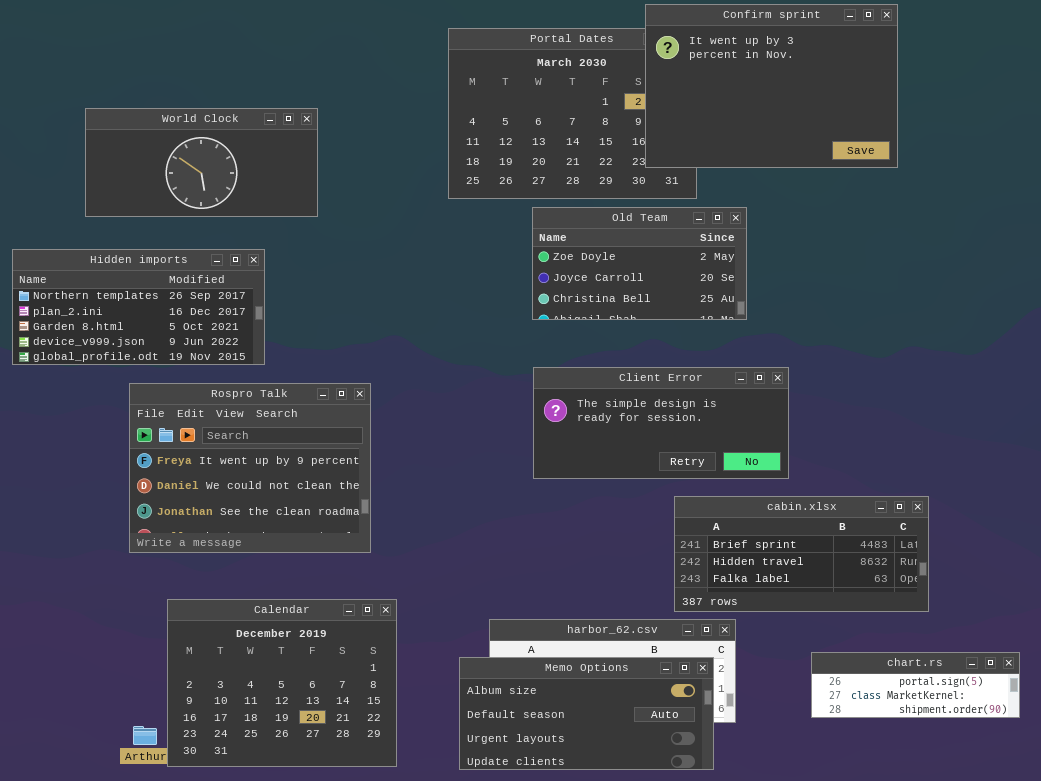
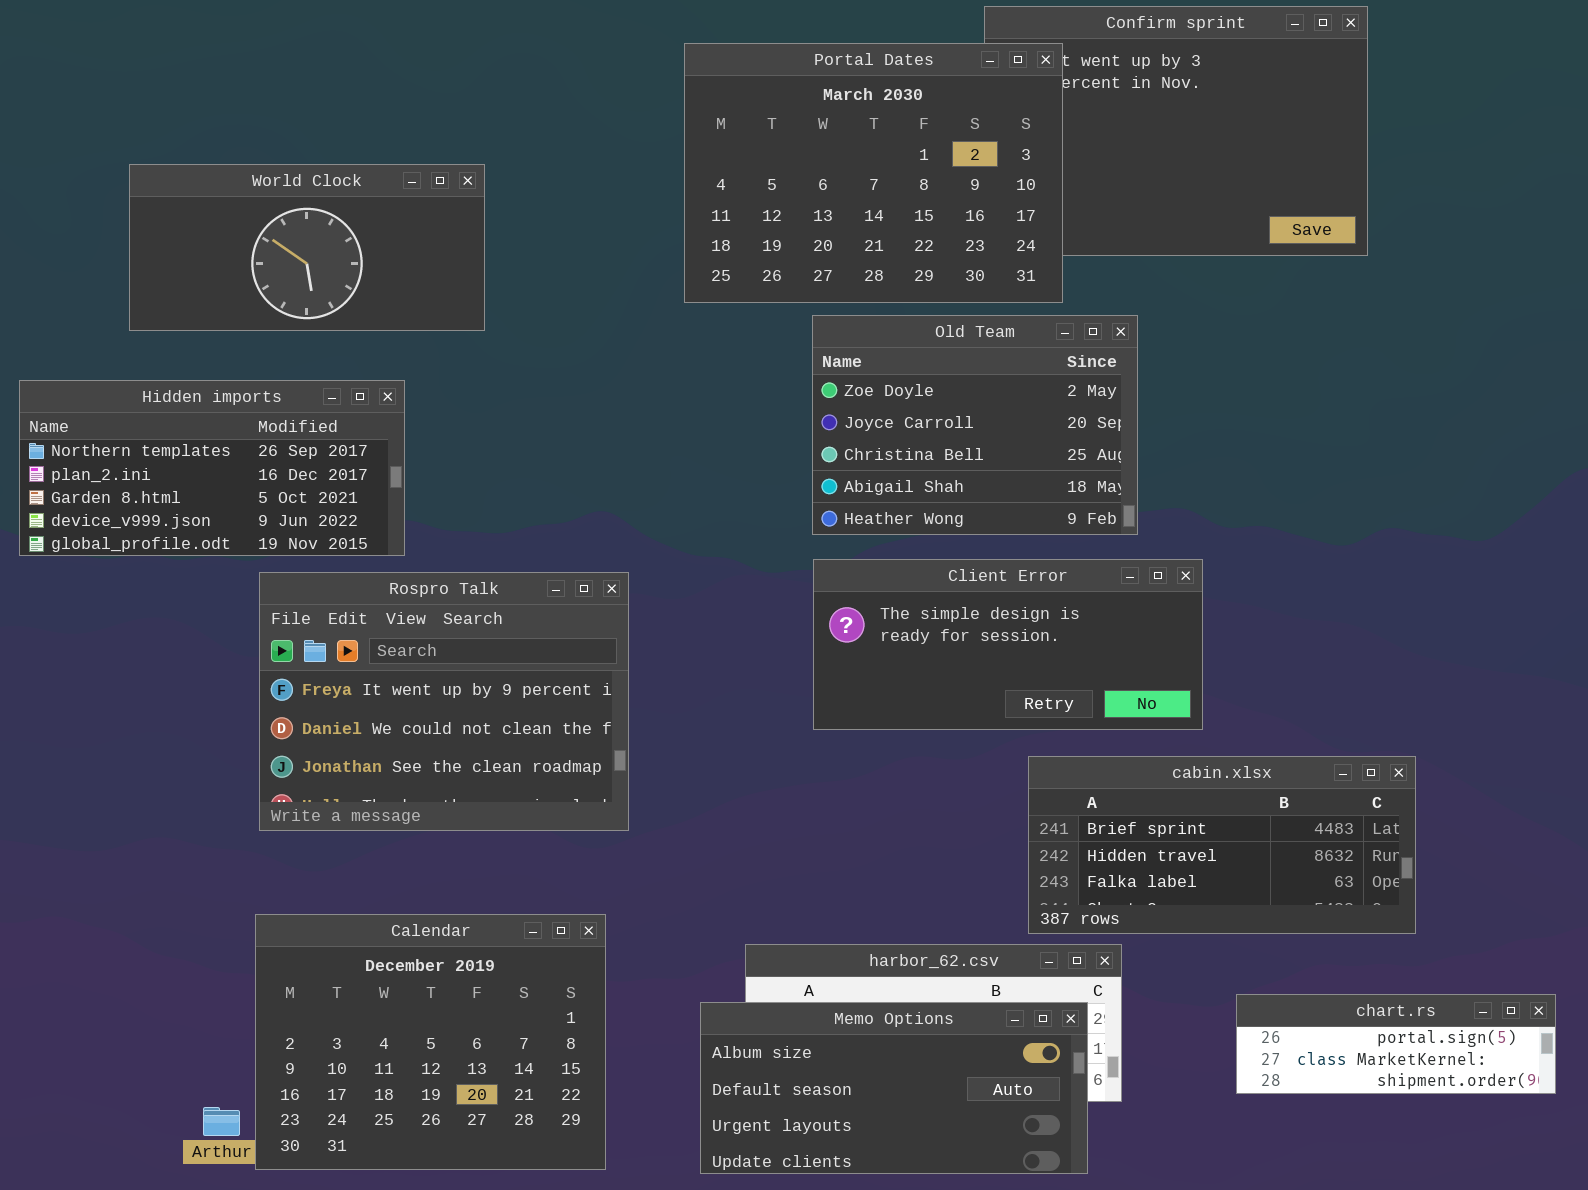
Portal Dates: [448,28,697,199] -> [684,43,1063,303], raised
Old Team: [532,207,747,320] -> [812,315,1138,535], resized
Rospro Talk: [129,383,371,553] -> [259,572,629,831], moved

